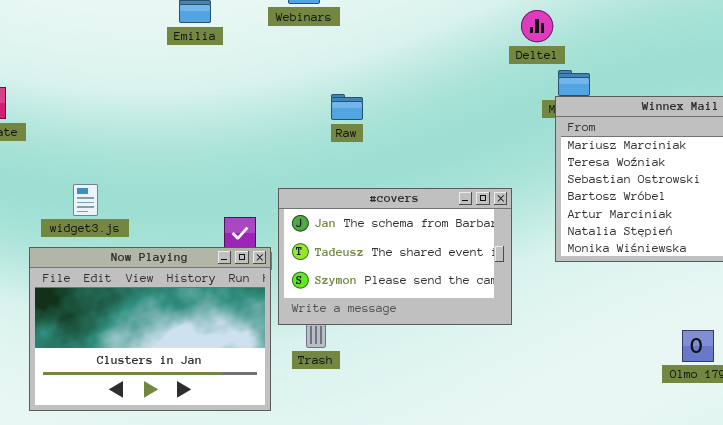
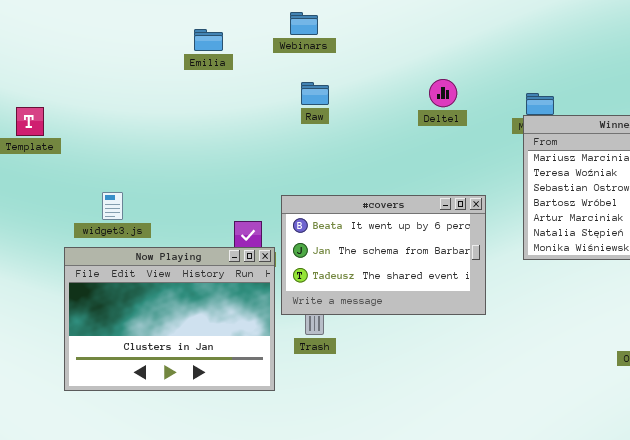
Deltel: [521,10,553,42] -> [429,79,457,107], moved
Raw: [331,94,363,120] -> [301,82,329,105], moved
#covers: [278,188,512,325] -> [281,195,486,315], scrolled up 1 row

